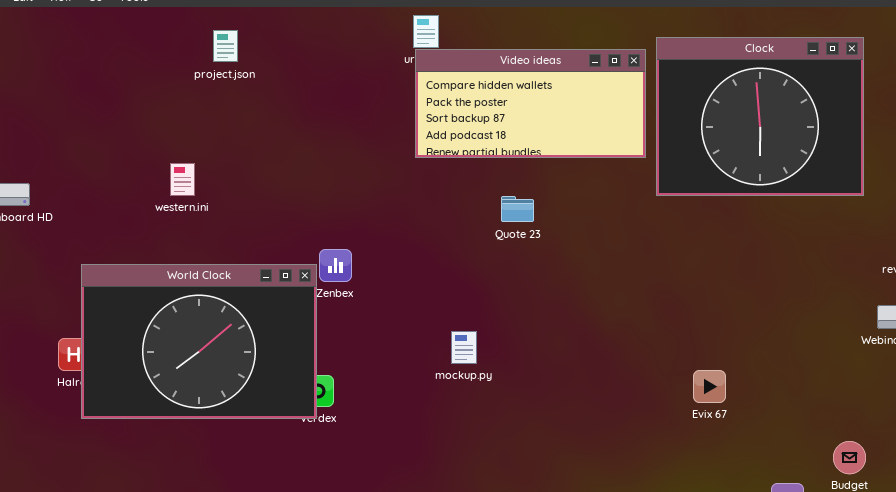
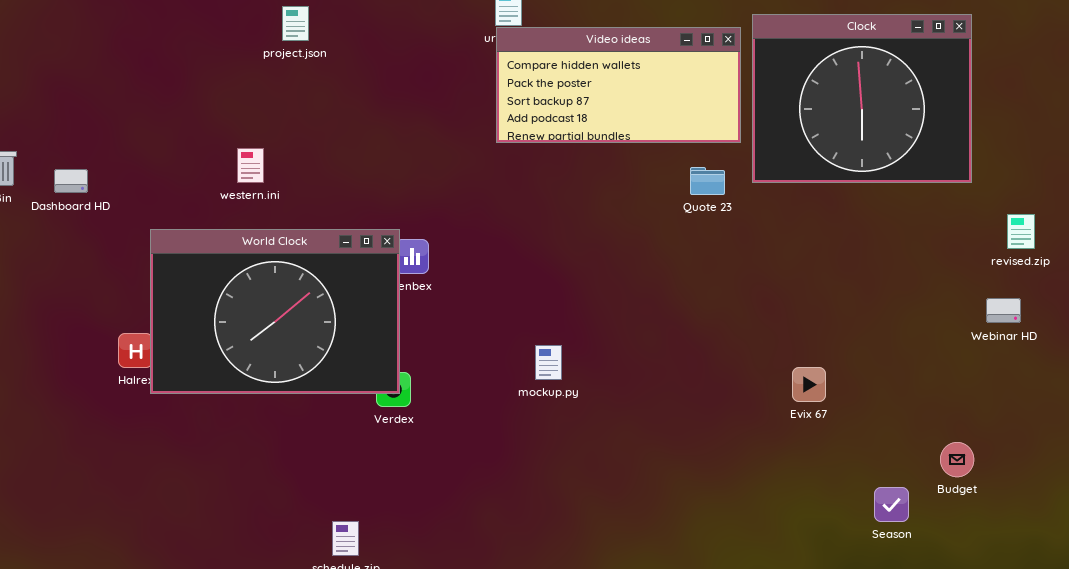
Quote 23: [501,196,534,222] -> [690,167,725,195], moved
World Clock: [81,264,317,419] -> [150,229,400,394], moved
mockup.py: [451,331,477,364] -> [535,345,562,380], moved

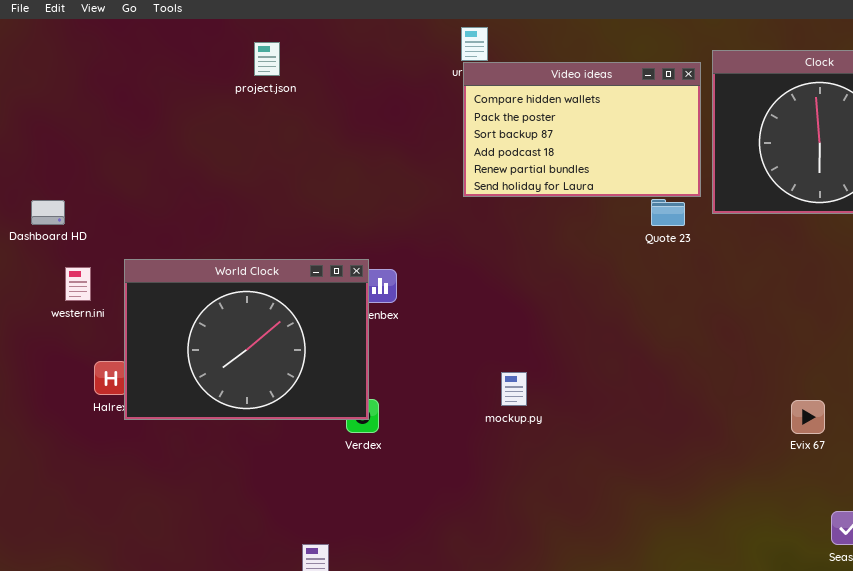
Video ideas: [496,27,741,143] -> [463,62,701,197], resized
western.ini: [237,148,264,183] -> [65,267,91,301], moved
Evix 67: [792,367,826,402] -> [791,400,825,434], moved

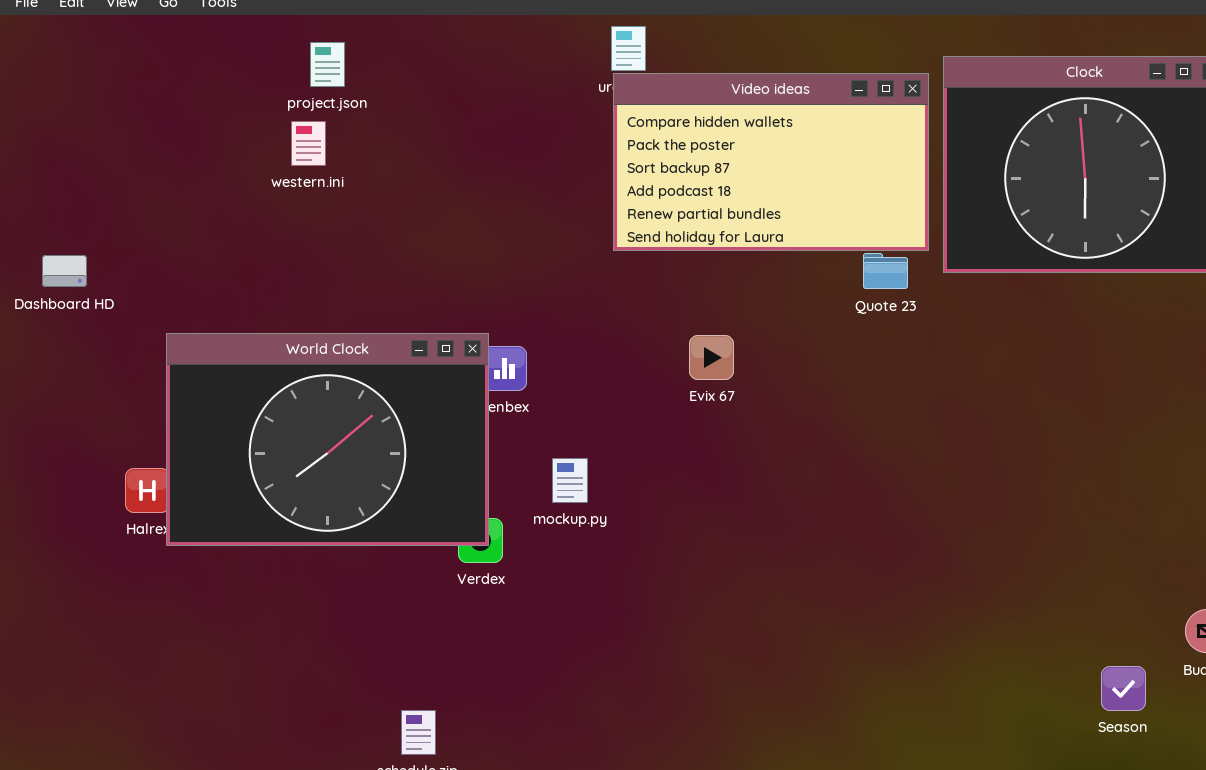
project.json: [254,42,280,76] -> [310,42,345,87], moved
western.ini: [65,267,91,301] -> [291,121,326,166], moved
mockup.py: [501,372,527,406] -> [552,458,588,503], moved
Evix 67: [791,400,825,434] -> [689,335,734,380], moved

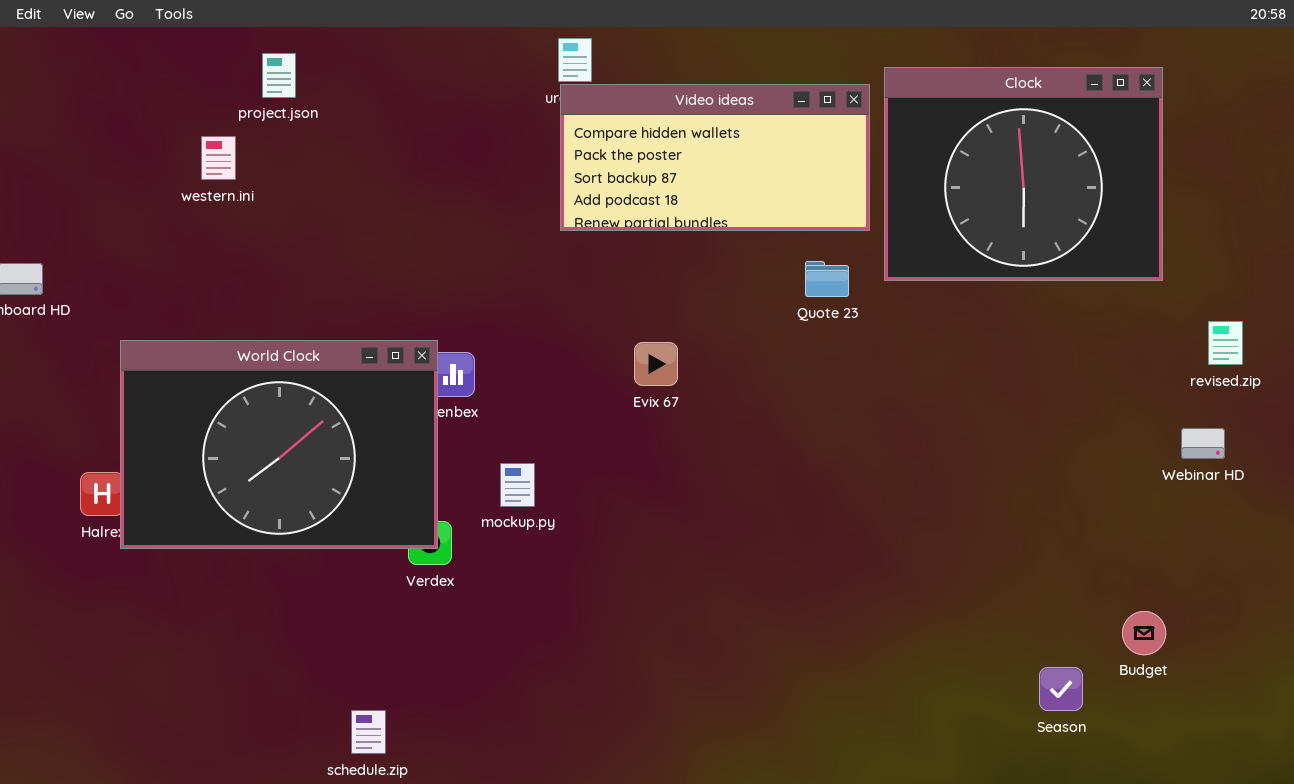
Video ideas: [613,73,929,251] -> [560,84,870,231], resized
western.ini: [291,121,326,166] -> [201,136,236,180], moved

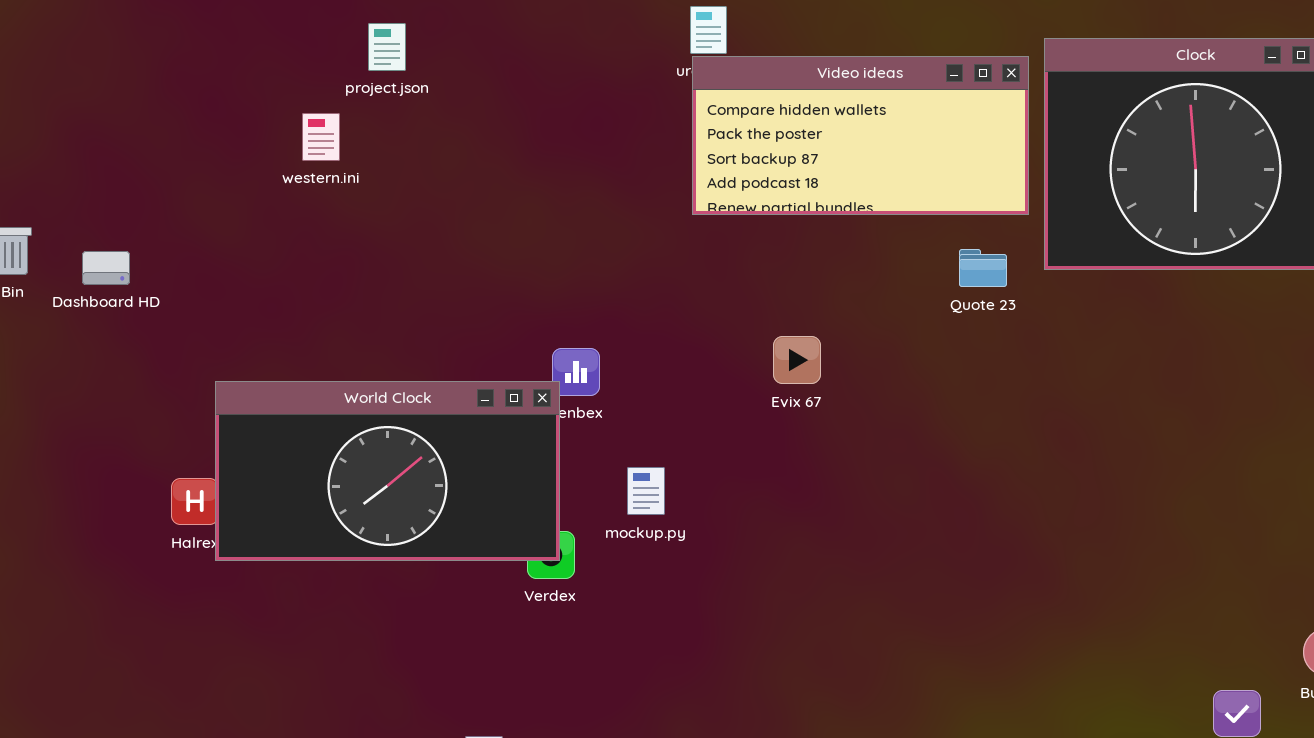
World Clock: [120,340,438,549] -> [215,381,560,561], resized

